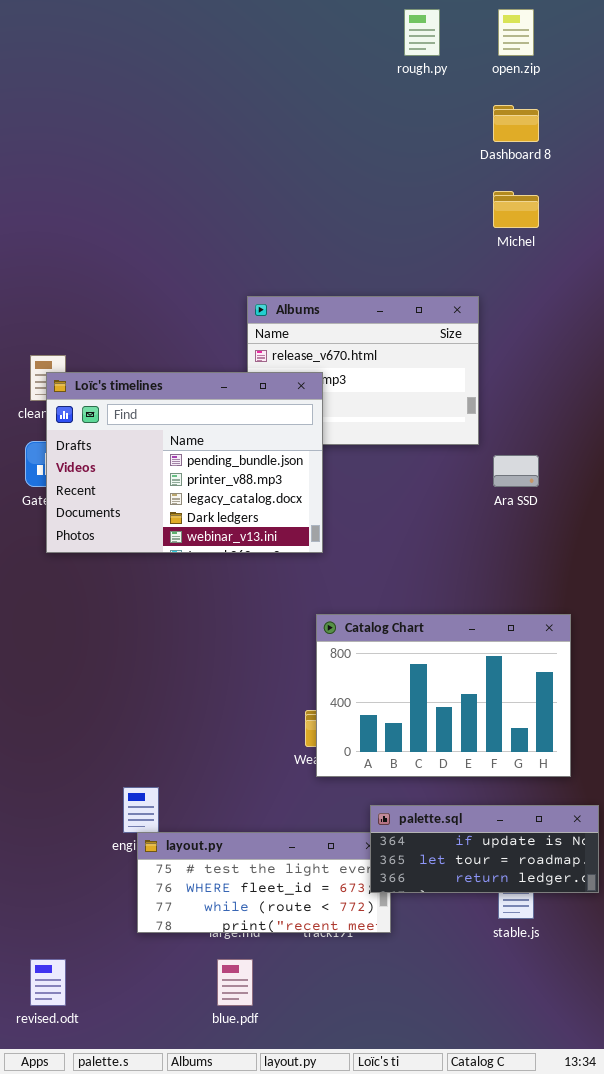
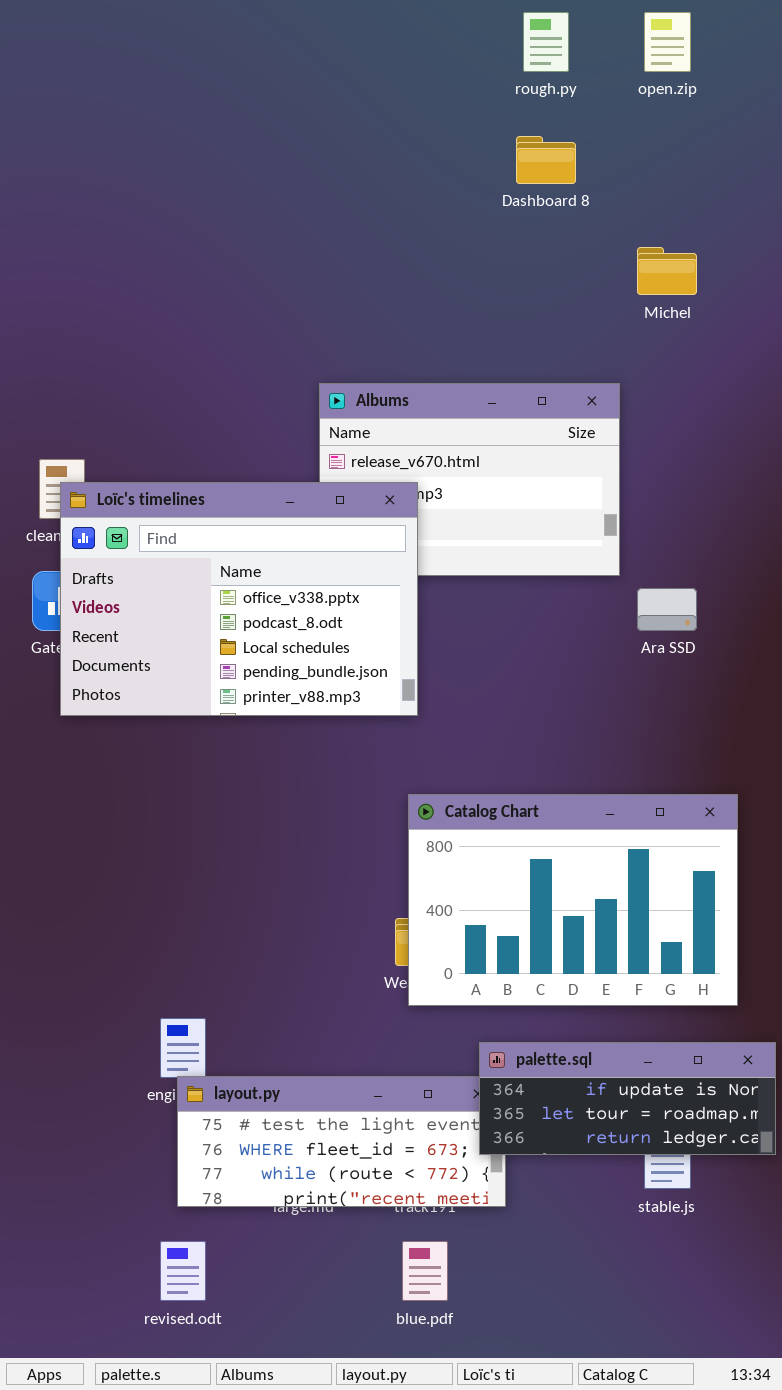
Dashboard 8: [493,105,539,142] -> [516,136,576,184], moved
Loïc's timelines: [46,372,323,553] -> [60,482,418,716], scrolled up 3 rows
revised.odt: [30,959,66,1006] -> [160,1241,206,1301], moved
blue.pdf: [217,959,253,1006] -> [402,1241,448,1301], moved

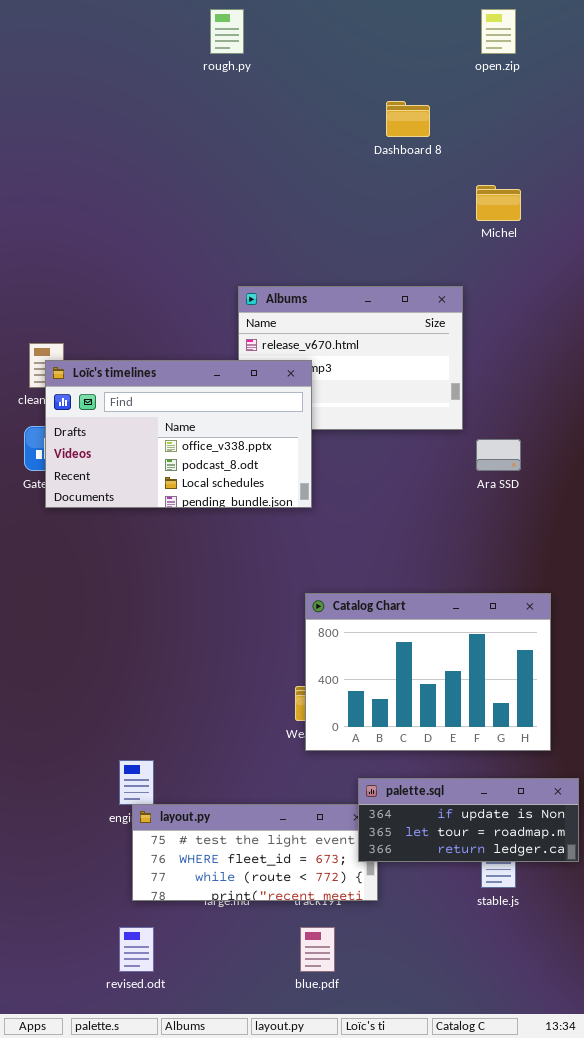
rough.py: [523,12,569,72] -> [210,9,244,54], moved
Loïc's timelines: [60,482,418,716] -> [45,360,312,508], resized

